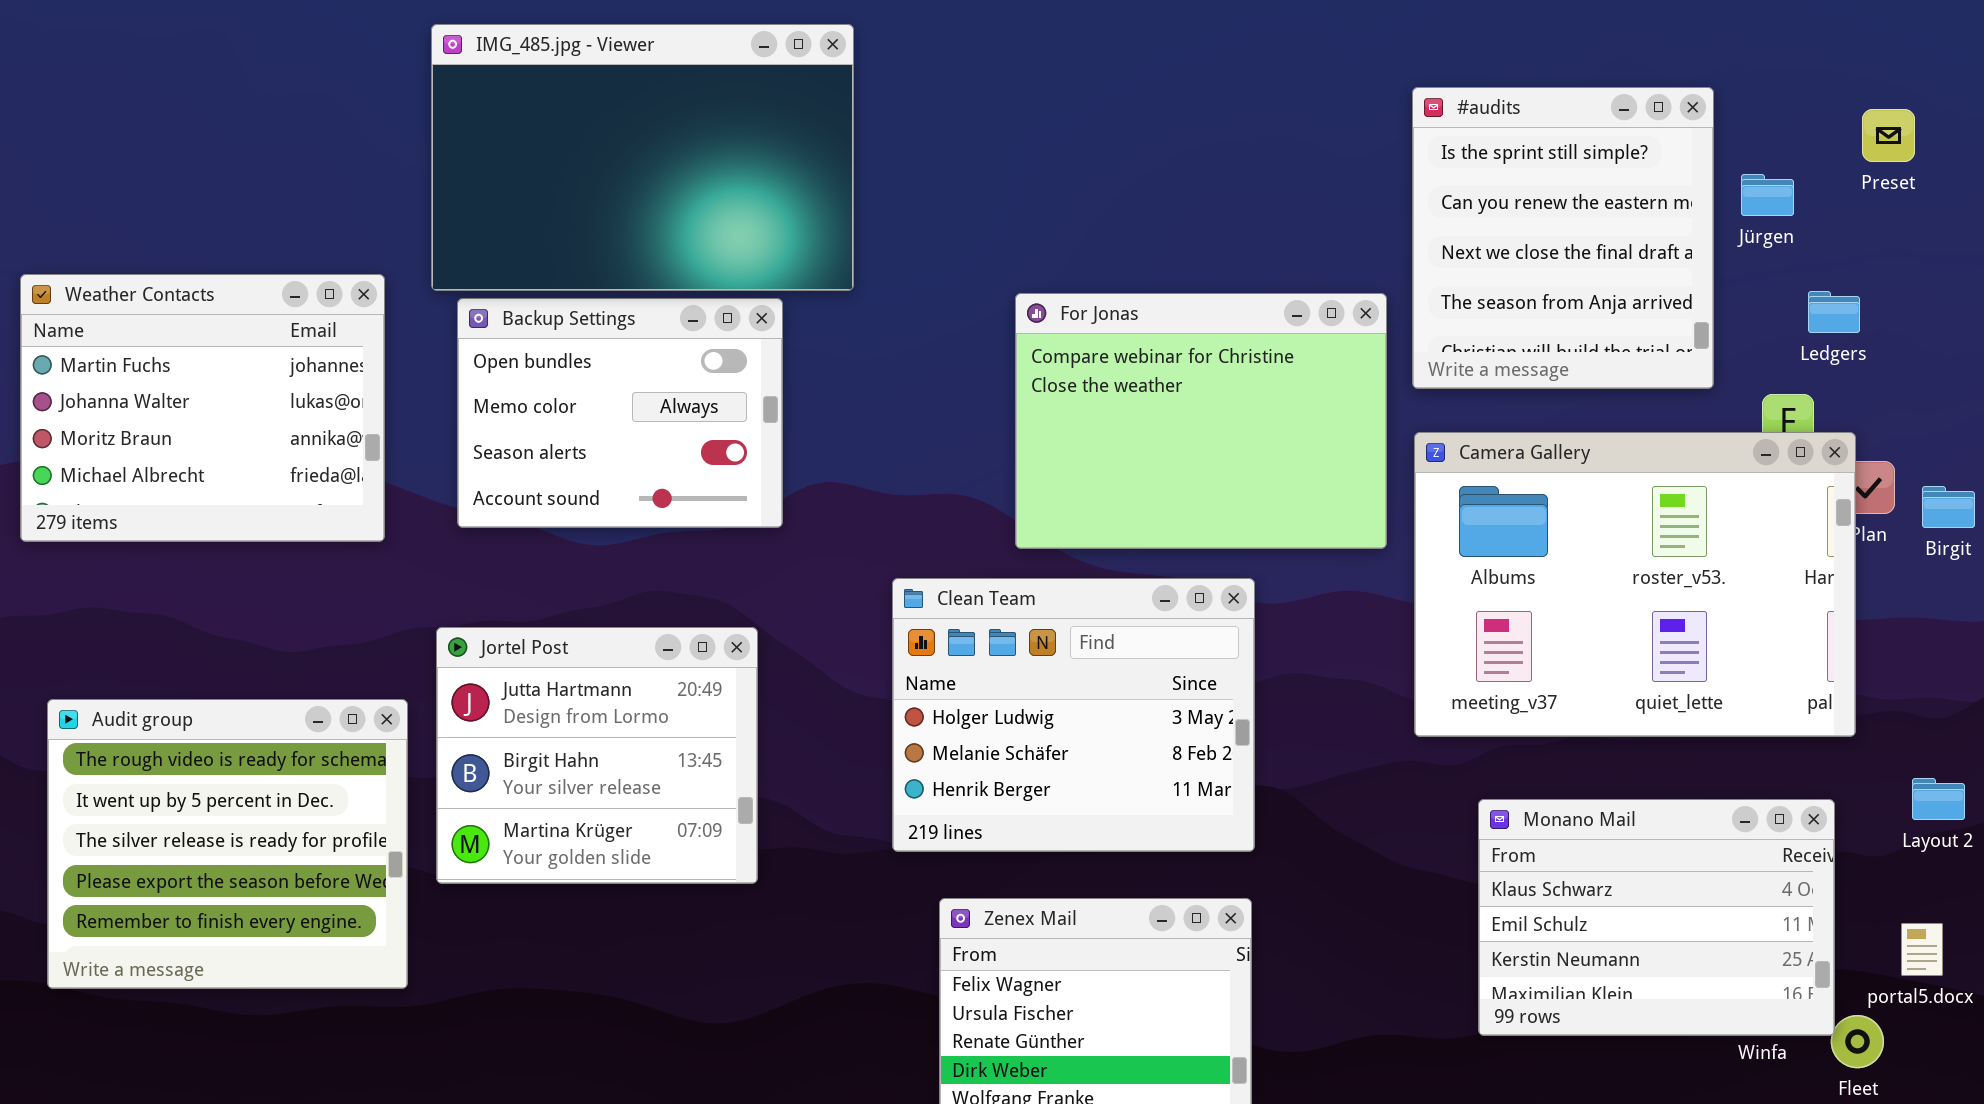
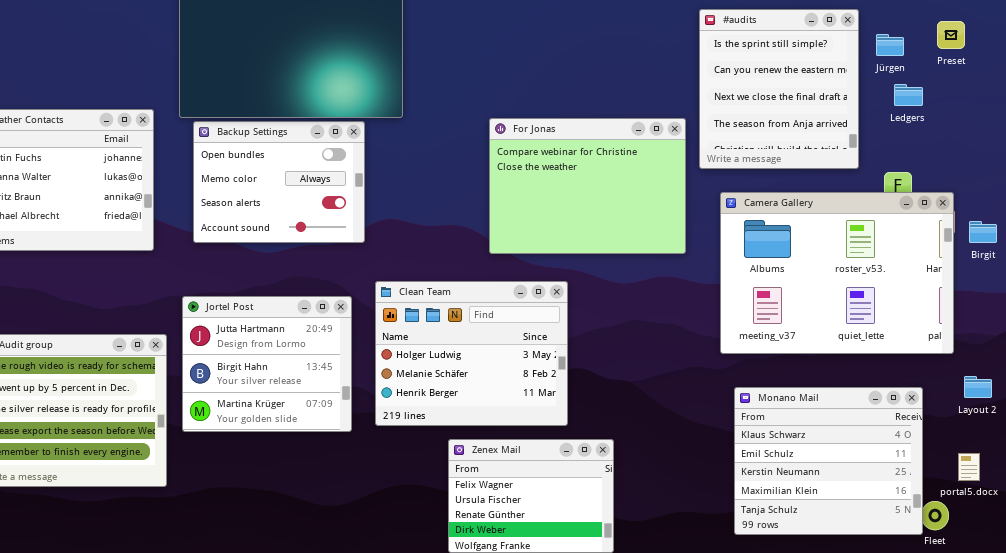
Jürgen: [1741,174,1794,216] -> [876,34,904,56], moved
Ledgers: [1808,291,1860,333] -> [894,84,923,106], moved
Camera Gallery: [1414,432,1856,737] -> [720,192,954,354], moved
Clean Team: [892,578,1255,852] -> [375,281,568,426], moved
Monano Mail: [1478,799,1835,1036] -> [734,387,923,535], resized

